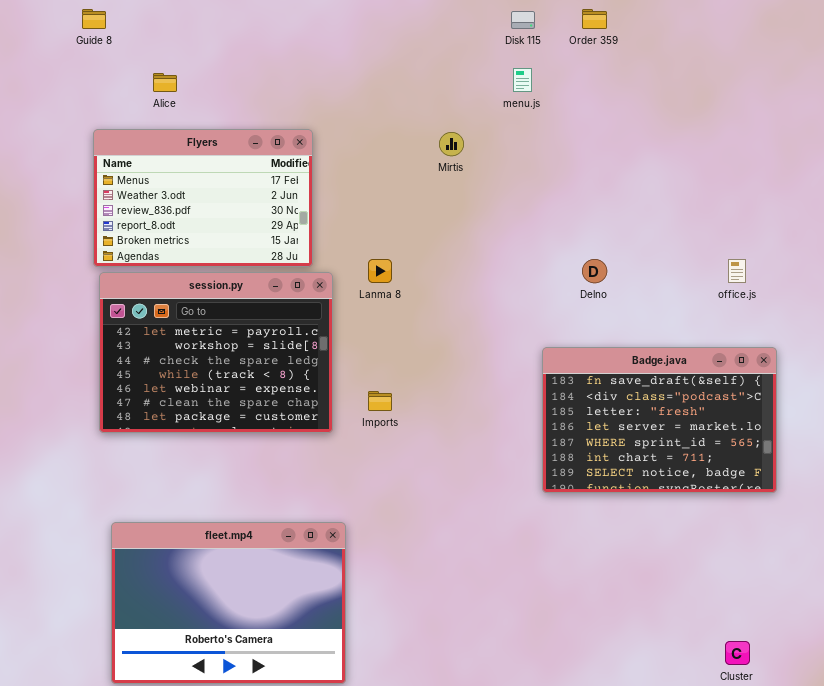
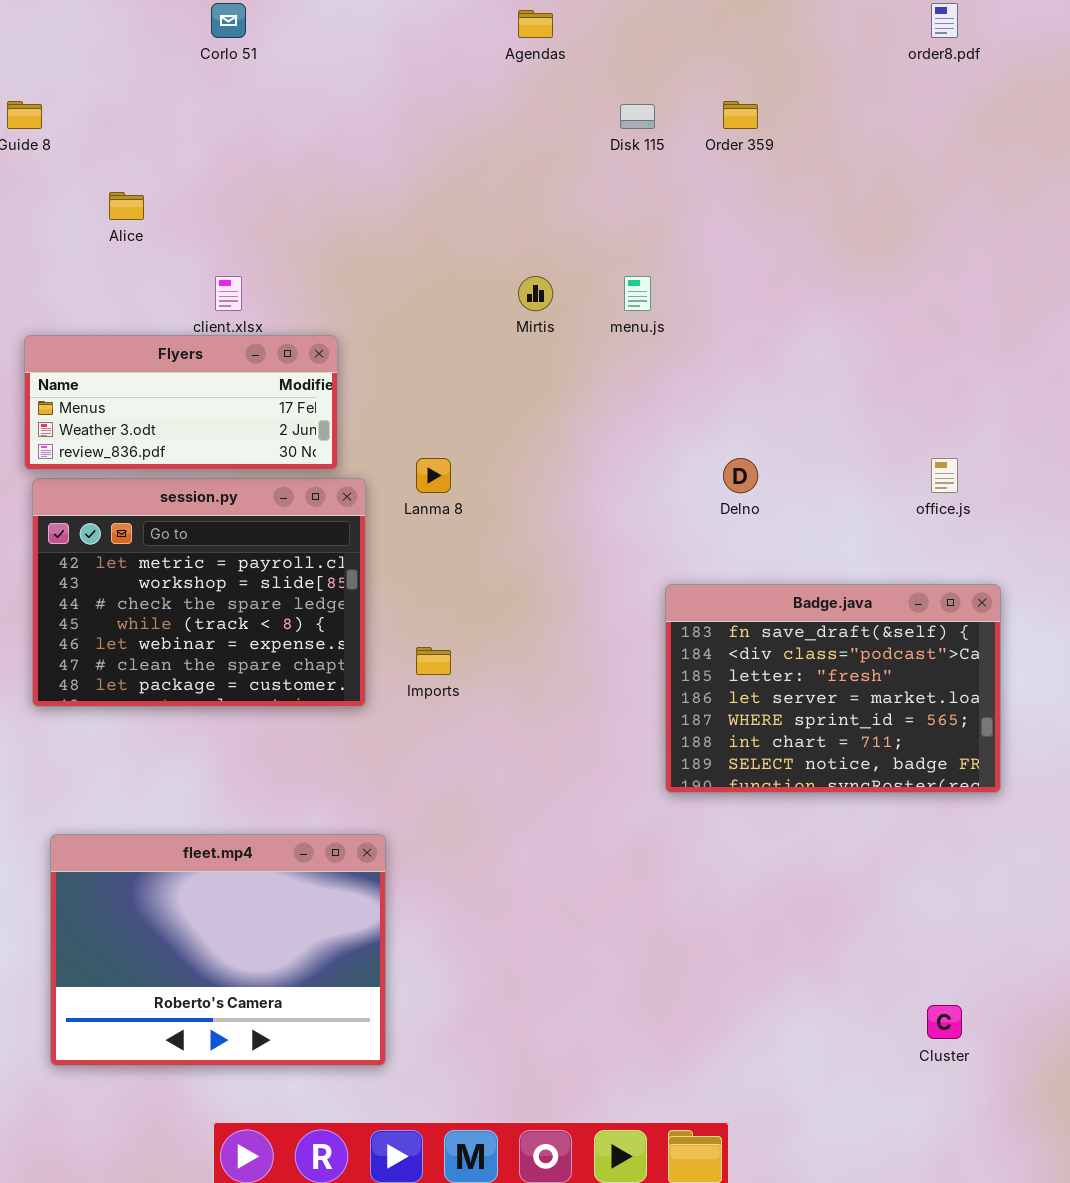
menu.js: [513,68,532,92] -> [624,276,651,311], moved
Flyers: [93,129,313,267] -> [24,335,338,470], resized

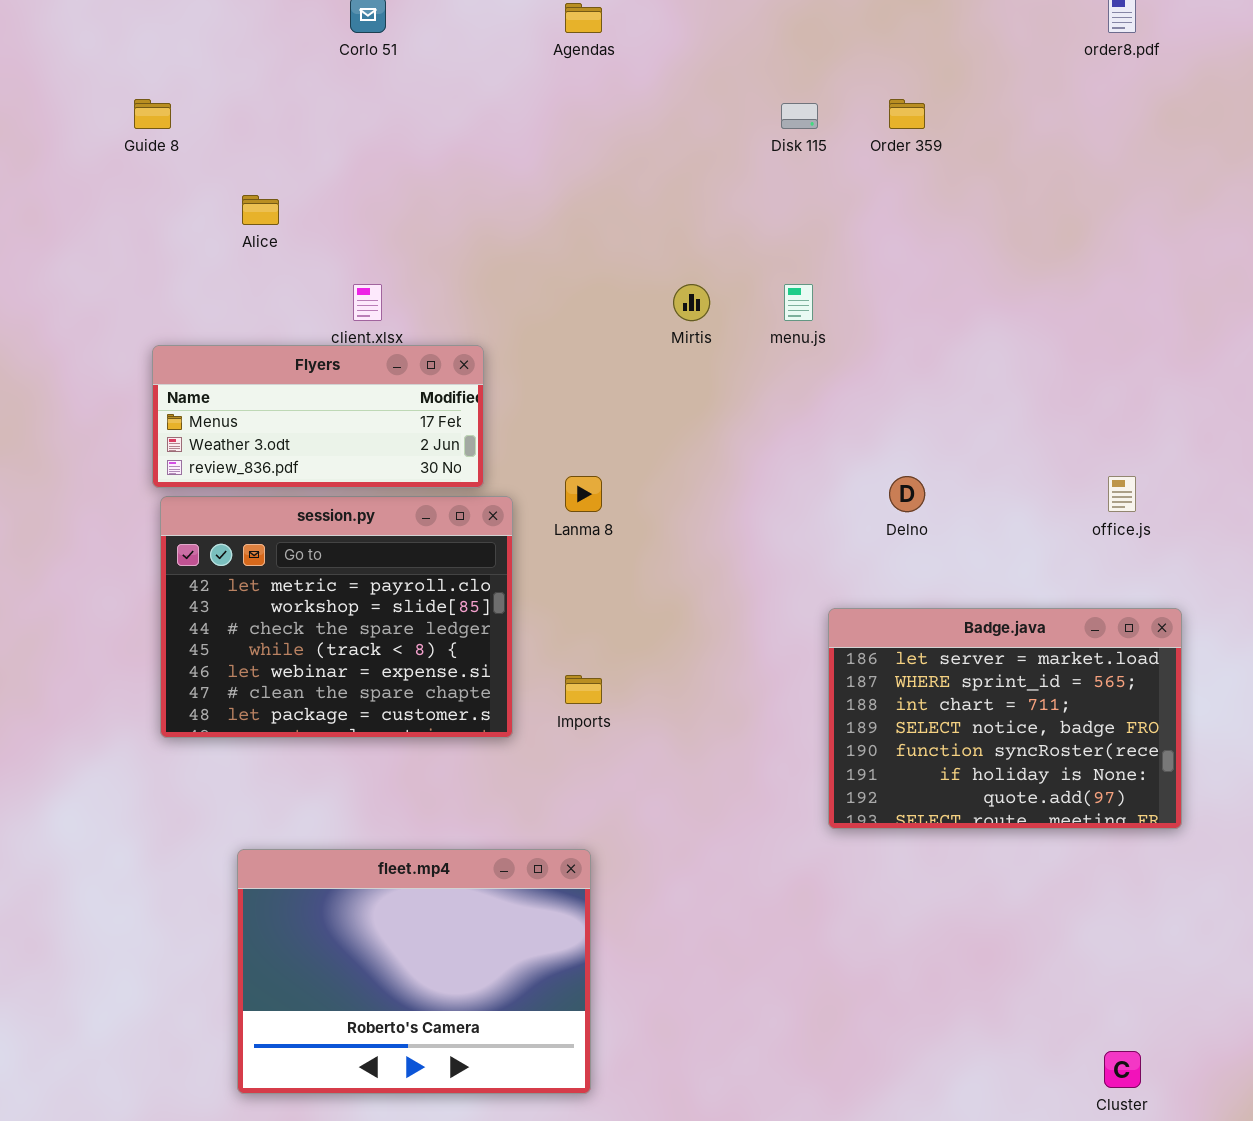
Agendas: [518,10,553,38] -> [565,3,602,33], moved
Badge.java: [665,584,1001,793] -> [828,608,1182,829], scrolled down 3 rows
fleet.mp4: [50,834,386,1066] -> [237,849,591,1094], moved

